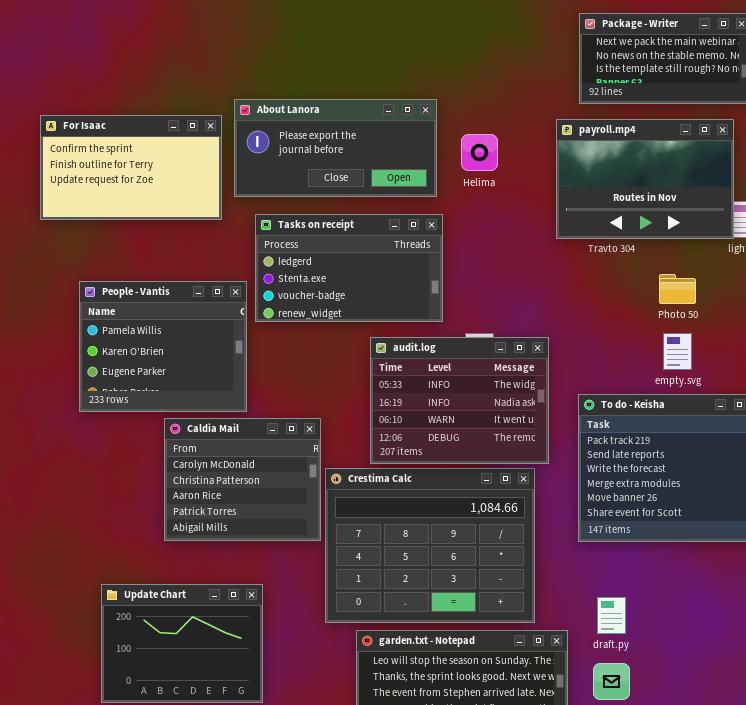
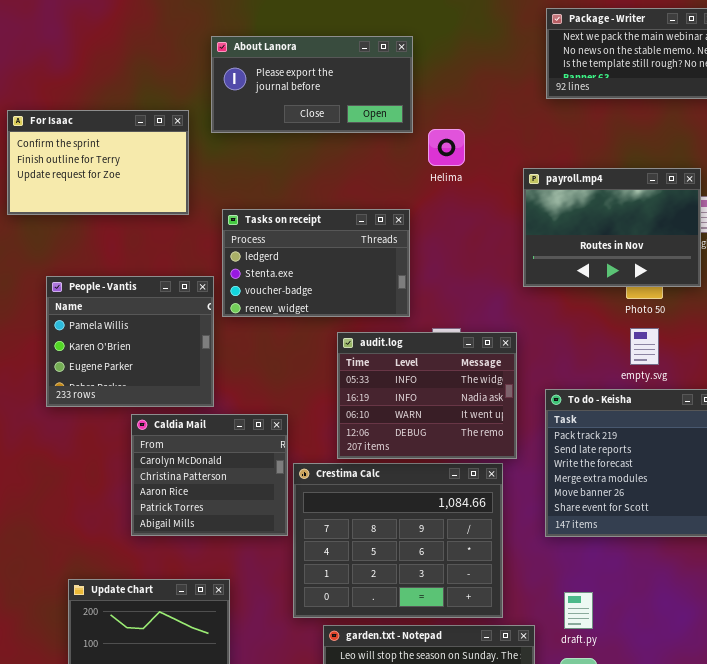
About Lanora: [234,99,437,197] -> [211,36,413,133], moved
payroll.mp4: [556,119,734,239] -> [523,168,701,287], moved

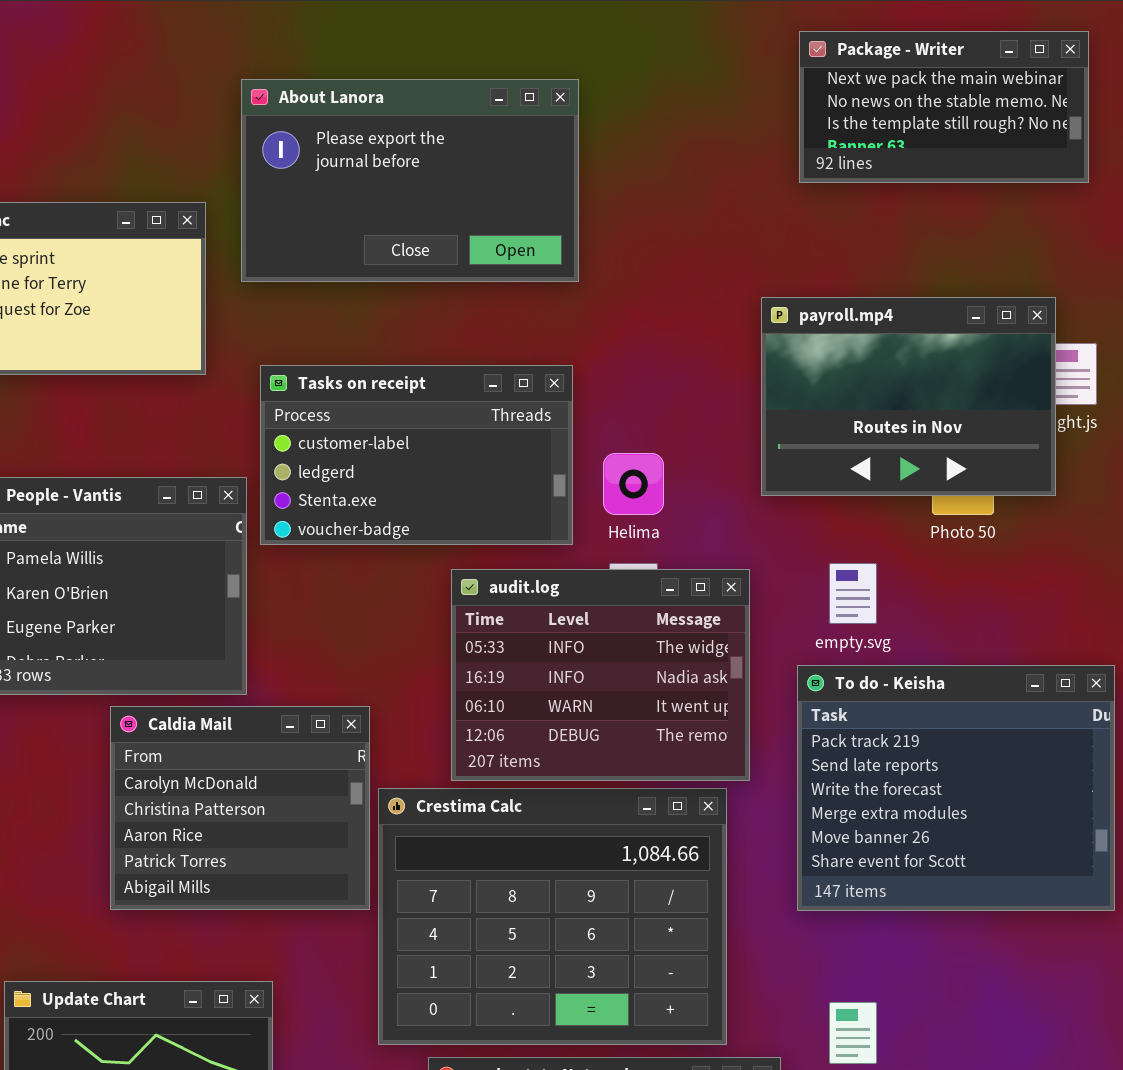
About Lanora: [211,36,413,133] -> [241,79,579,282], resized
Helima: [428,129,465,166] -> [603,453,664,515], moved
Tasks on receipt: [222,209,410,317] -> [260,365,573,545], scrolled up 1 row
empty.svg: [630,328,659,365] -> [829,563,877,624], moved

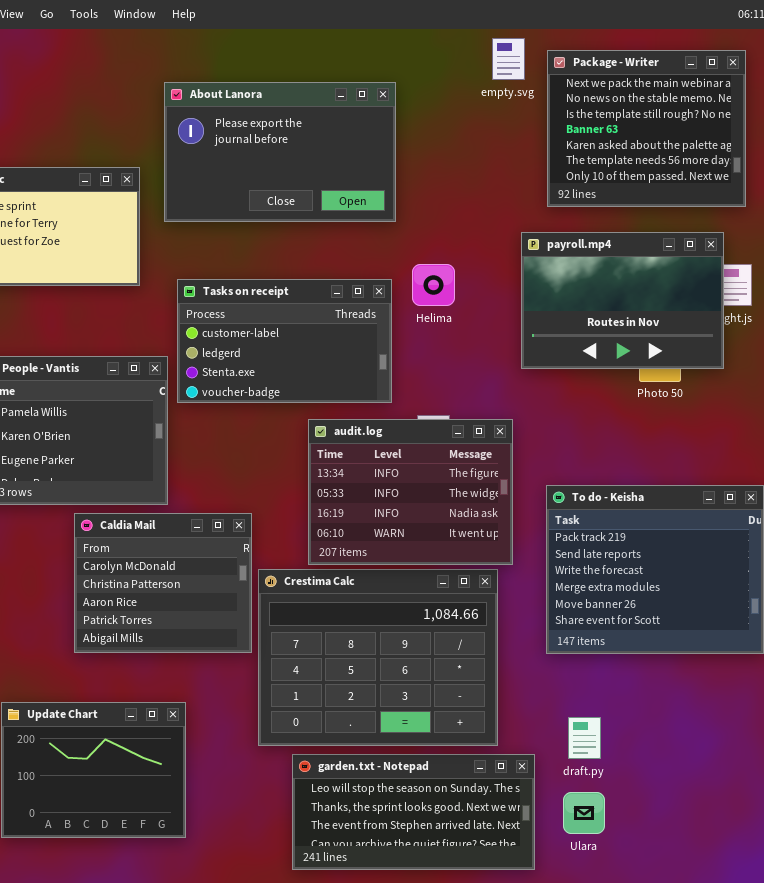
Package - Writer: [799,31,1089,183] -> [547,50,746,207], resized
Helima: [603,453,664,515] -> [412,264,455,306], moved
empty.svg: [829,563,877,624] -> [492,38,525,80], moved
audit.log: [451,569,750,781] -> [308,419,513,565], scrolled up 1 row

